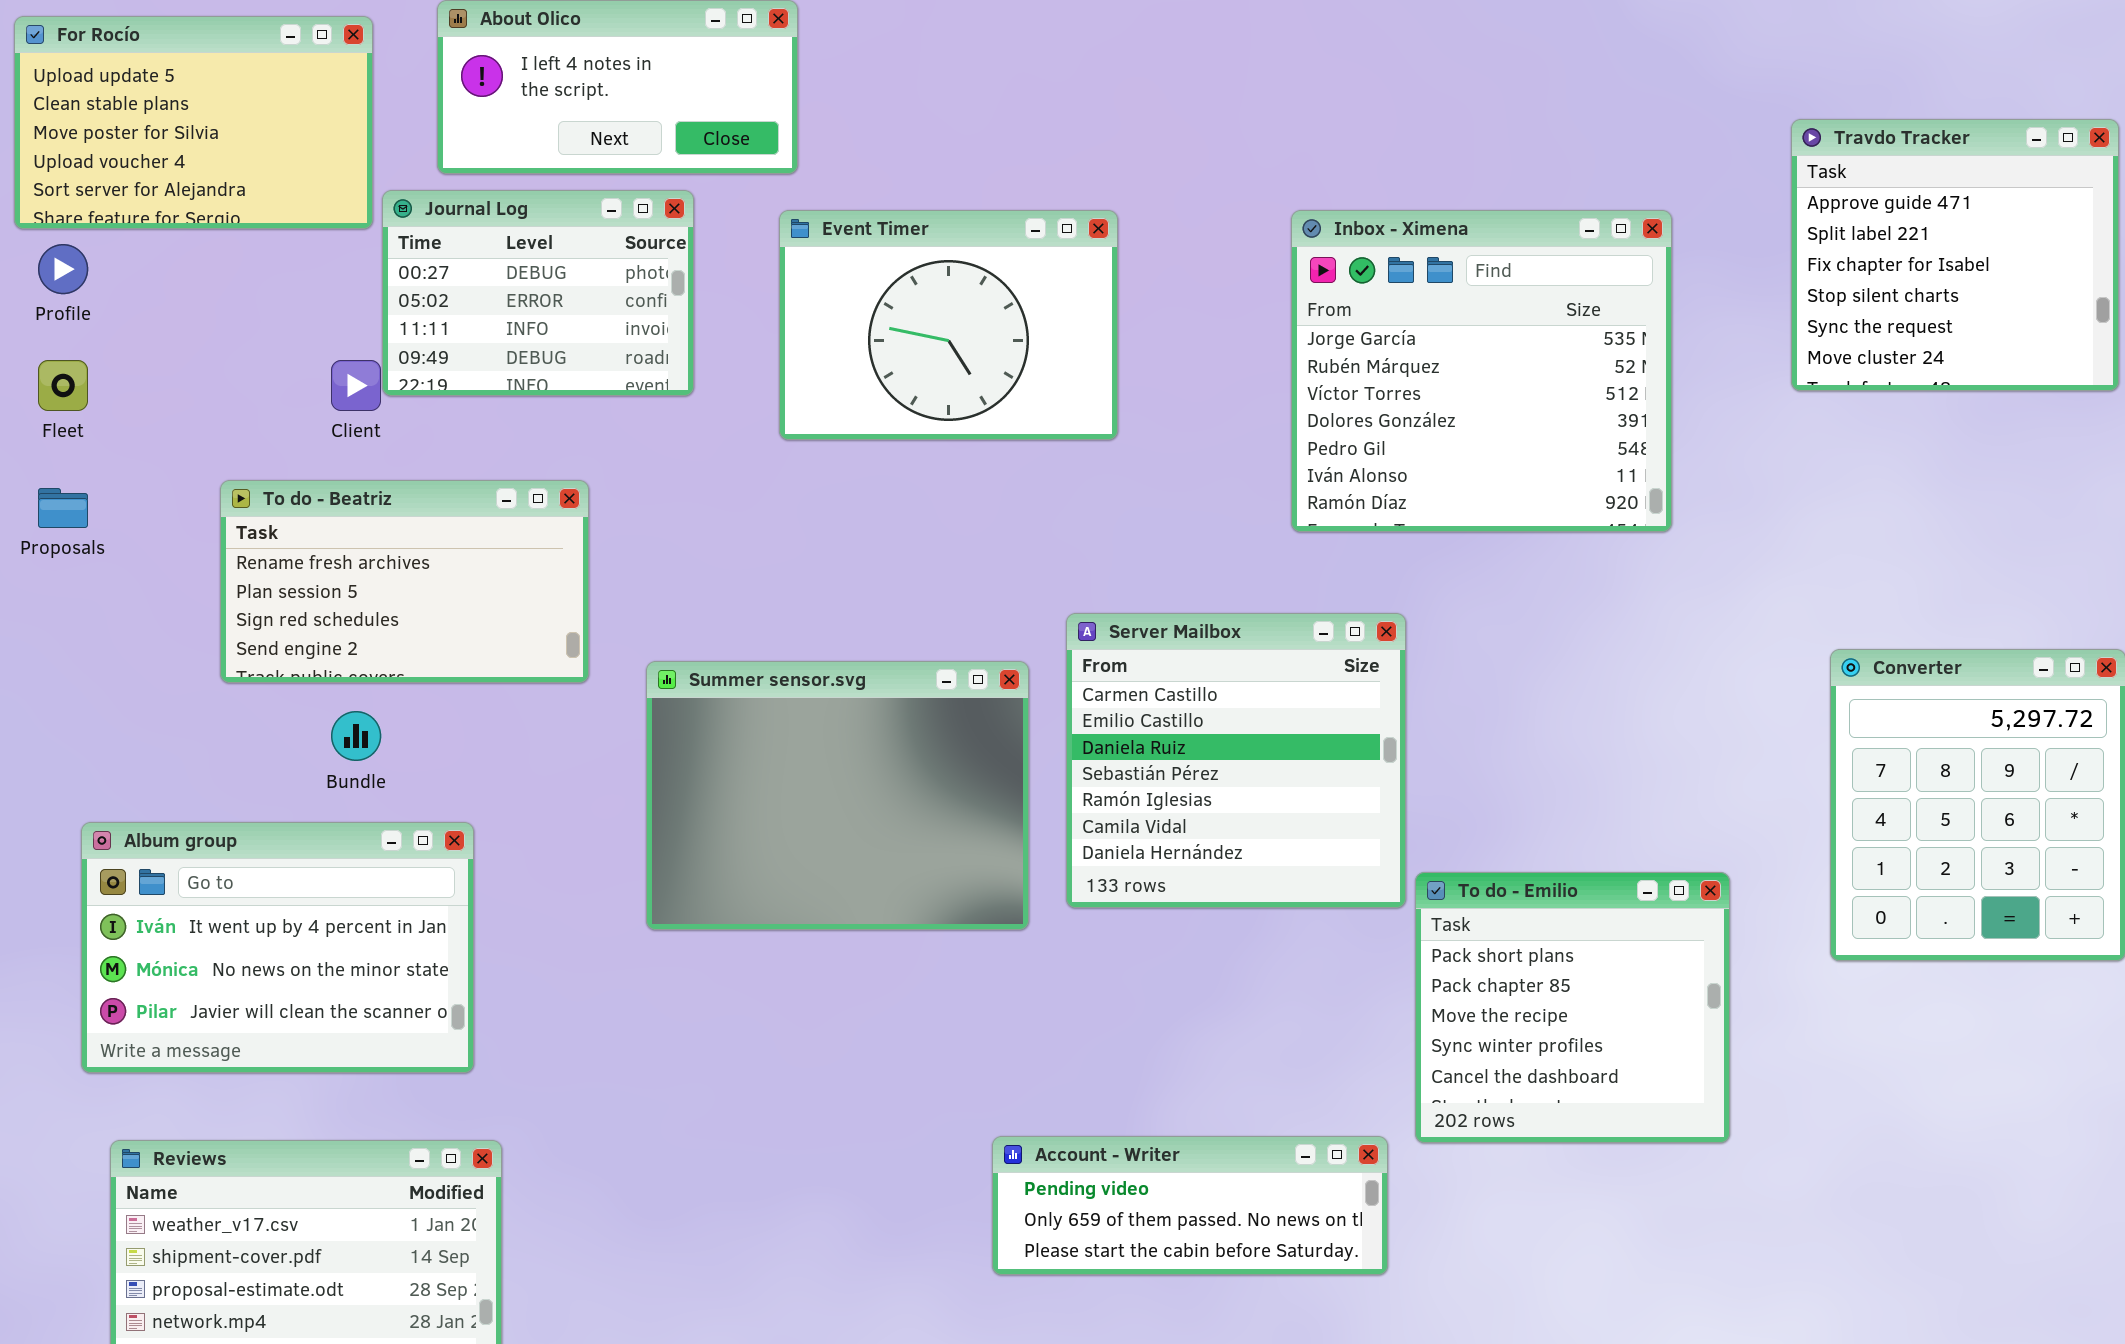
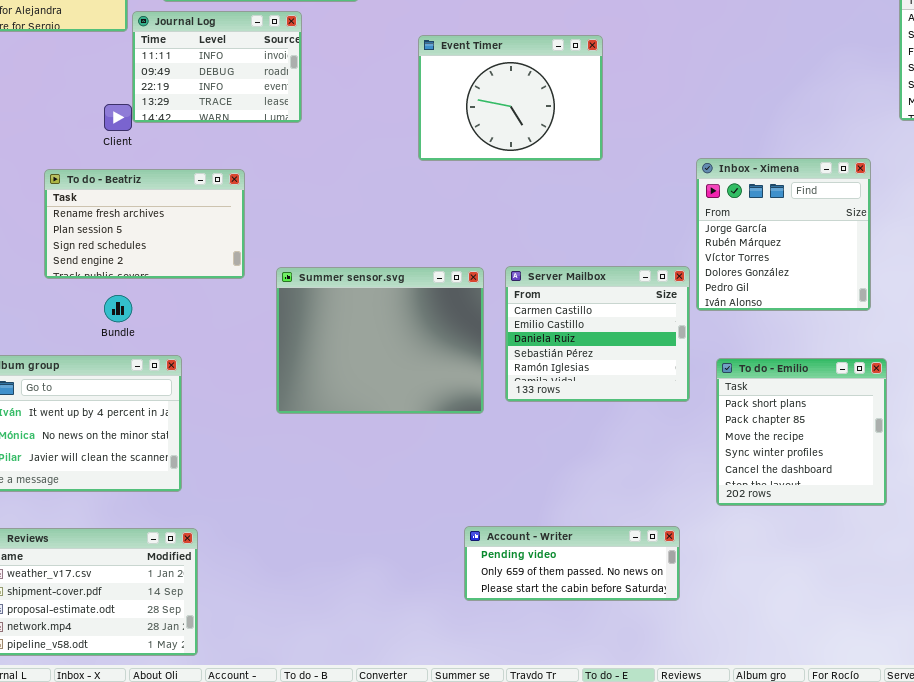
Journal Log: [382,190,694,396] -> [132,11,302,123], scrolled down 2 rows
Event Timer: [779,210,1118,440] -> [418,35,603,161], moved
Inbox - Ximena: [1291,210,1672,532] -> [696,158,871,311], moved, resized
Server Mailbox: [1066,613,1406,908] -> [505,266,690,402], resized
To do - Emilio: [1415,872,1730,1143] -> [716,358,887,506], moved

